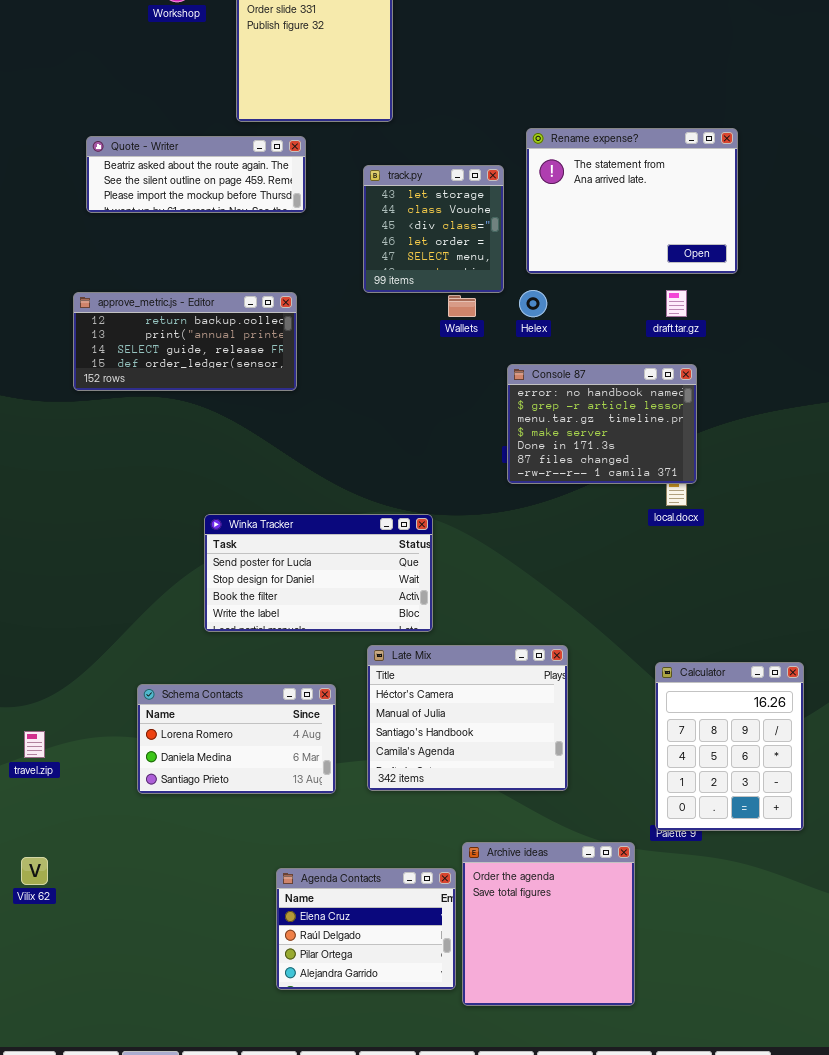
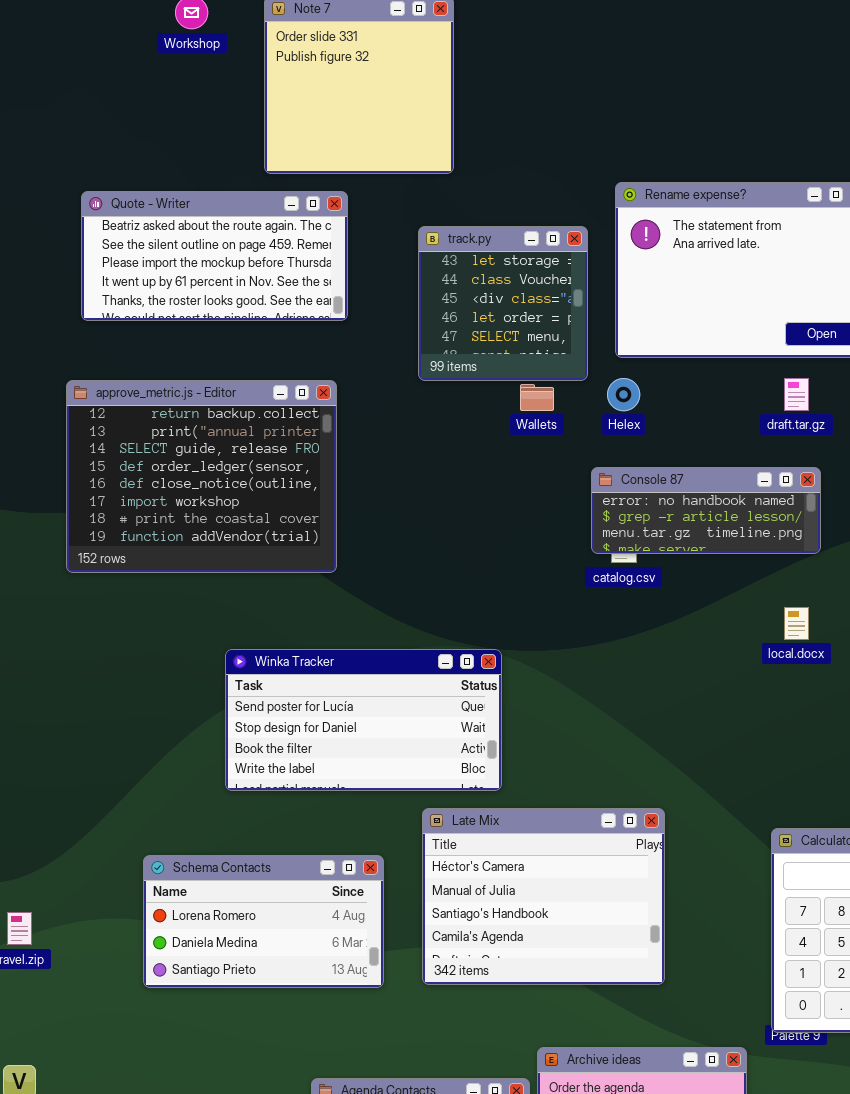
Quote - Writer: [86,136,306,213] -> [81,191,348,321], resized
approve_metric.js - Editor: [73,292,297,391] -> [66,380,337,573], resized
Console 87: [507,364,697,484] -> [591,467,821,554], resized

